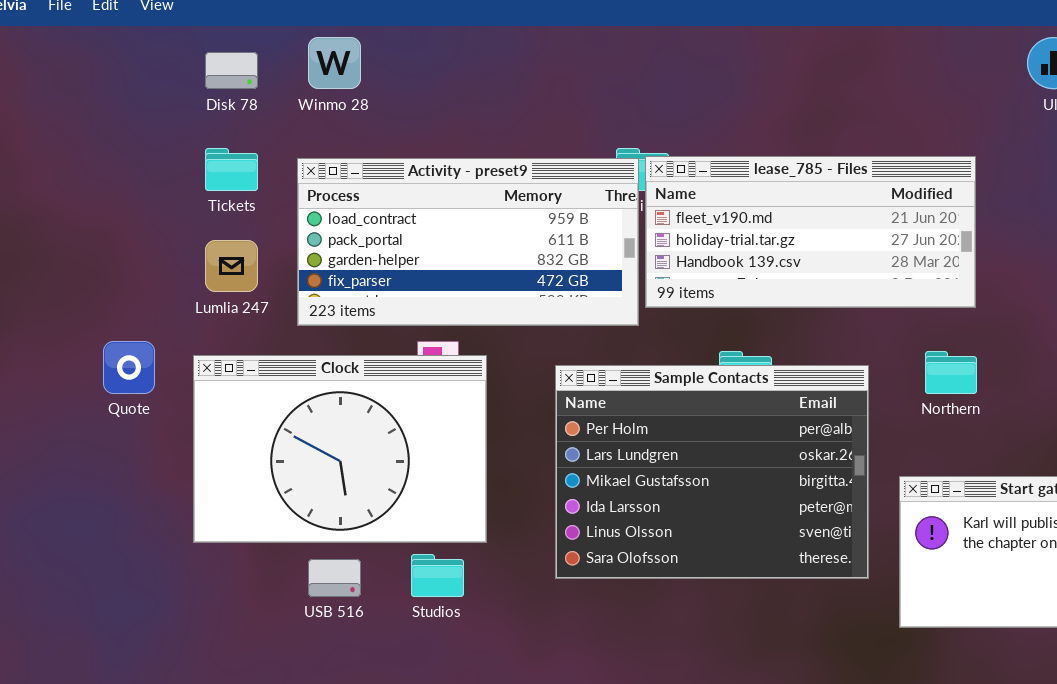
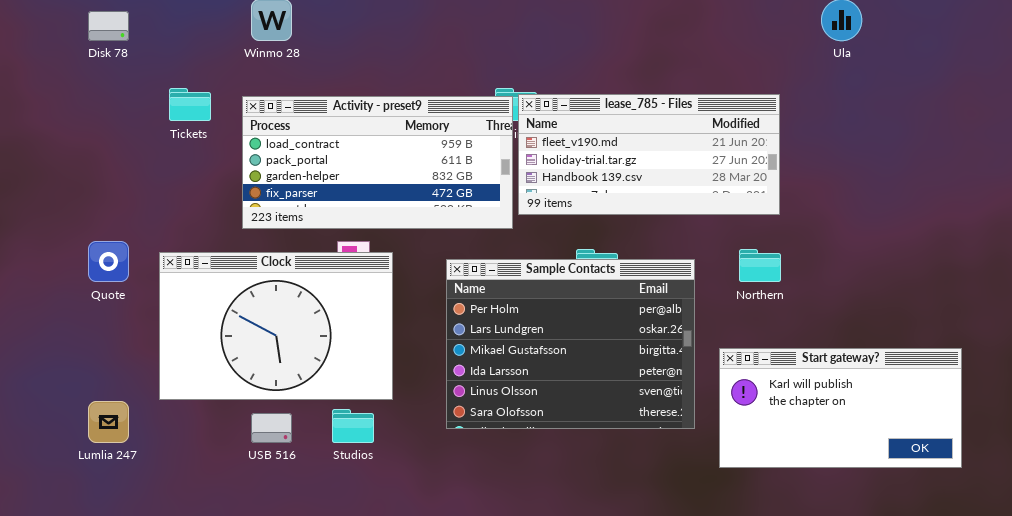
Disk 78: [205,52,258,89] -> [88,11,129,41], moved
Lumlia 247: [205,240,258,292] -> [88,401,129,443], moved

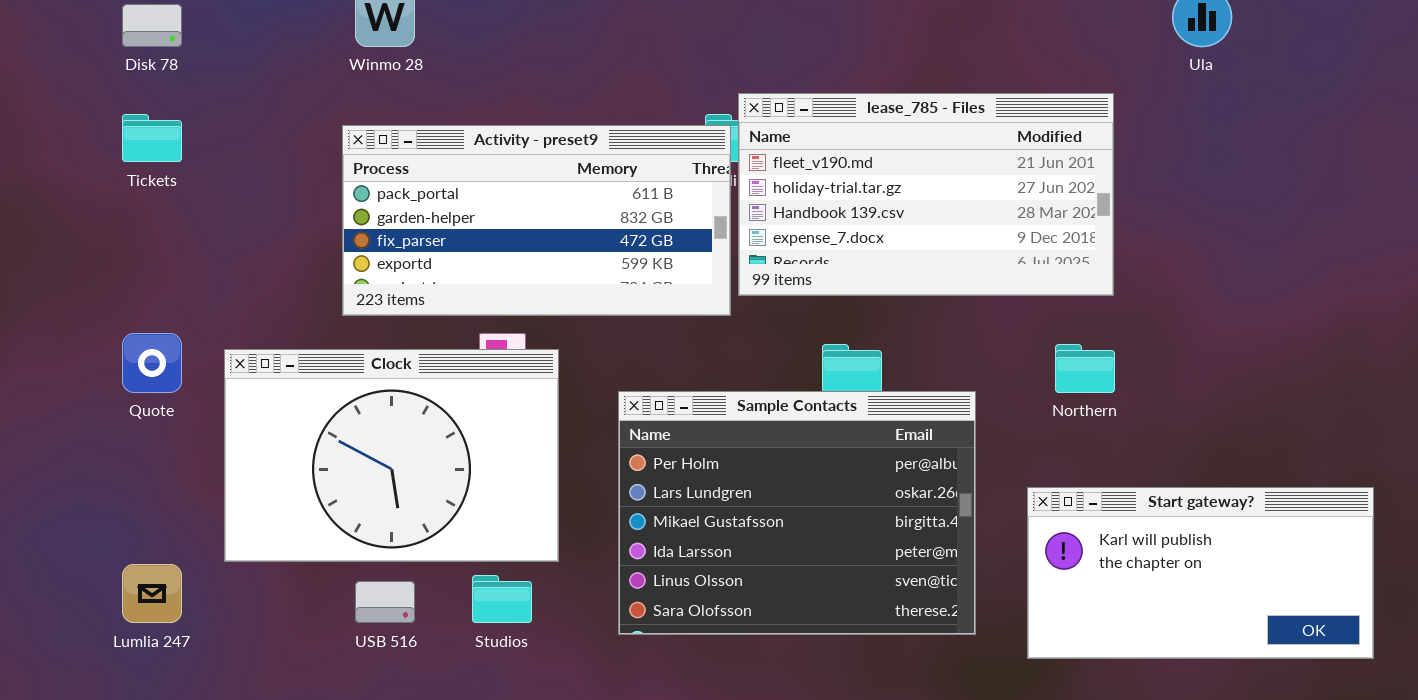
Tickets: [169,88,211,121] -> [122,114,182,162], moved
lease_785 - Files: [518,94,780,215] -> [738,93,1114,296], resized
Activity - preset9: [242,96,513,229] -> [342,125,731,316], scrolled down 1 row
Sample Contacts: [446,259,695,429] -> [618,391,976,635], moved

